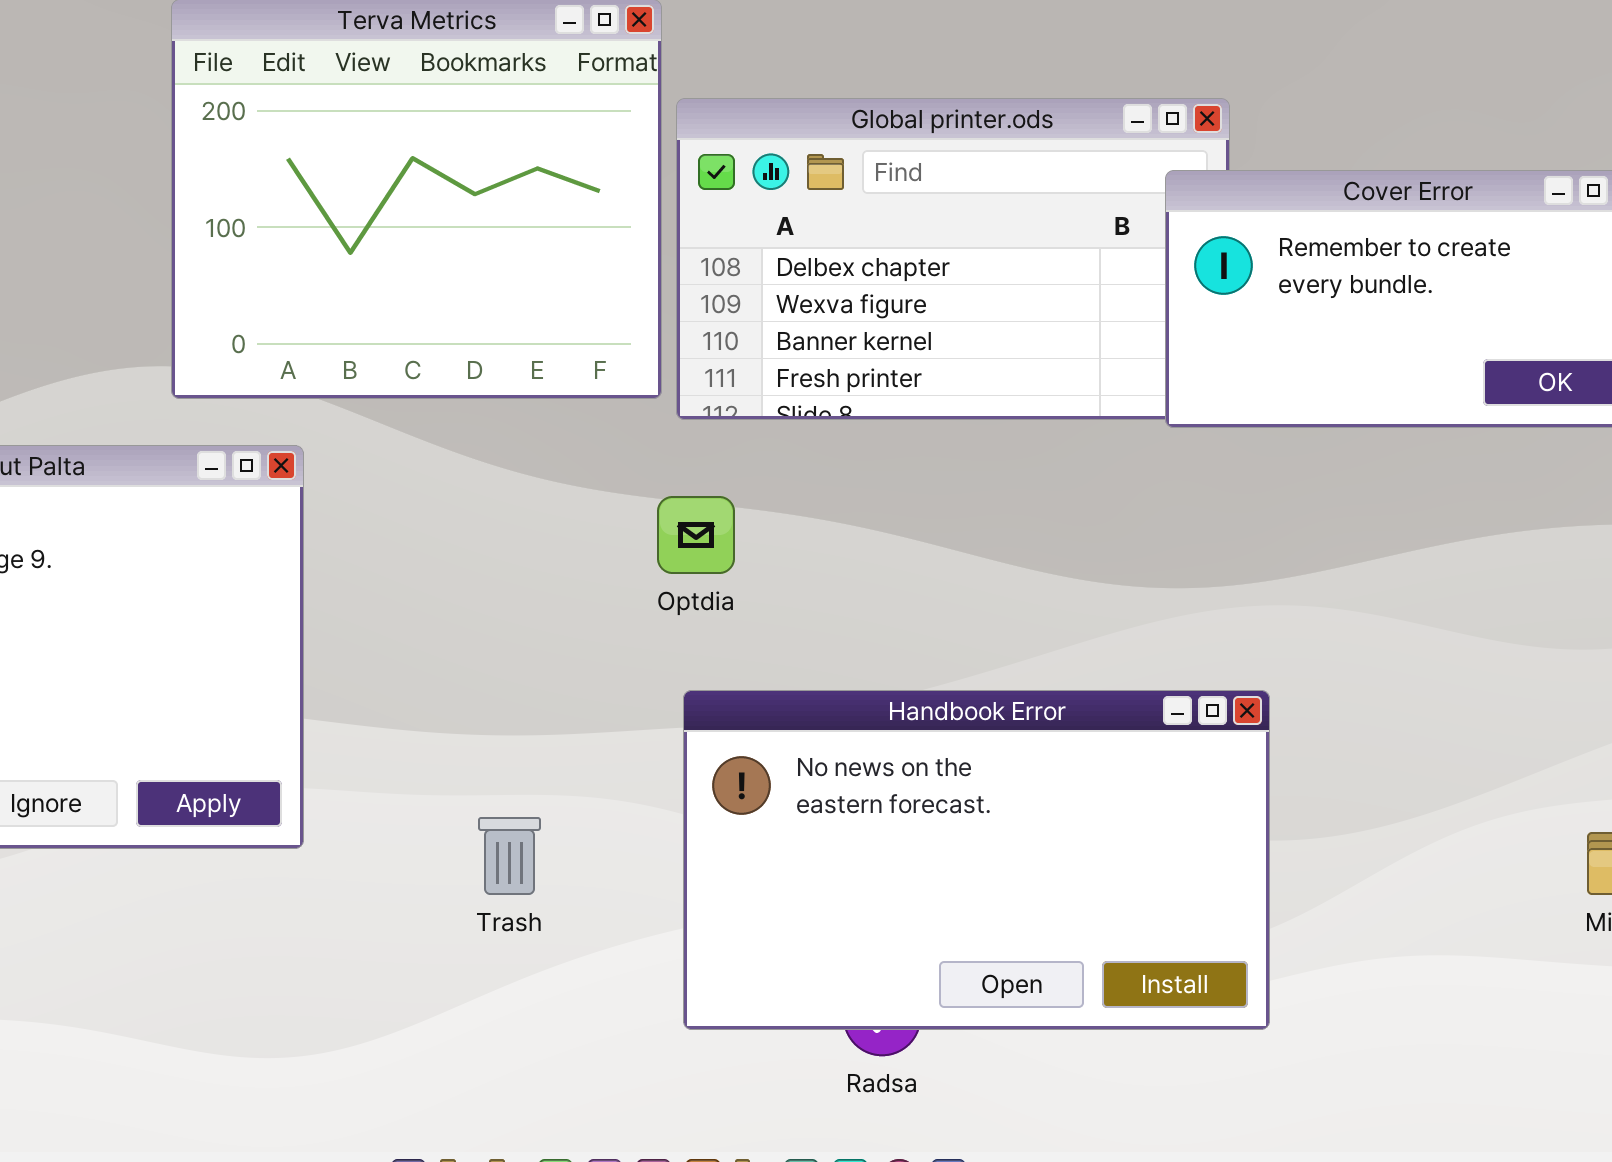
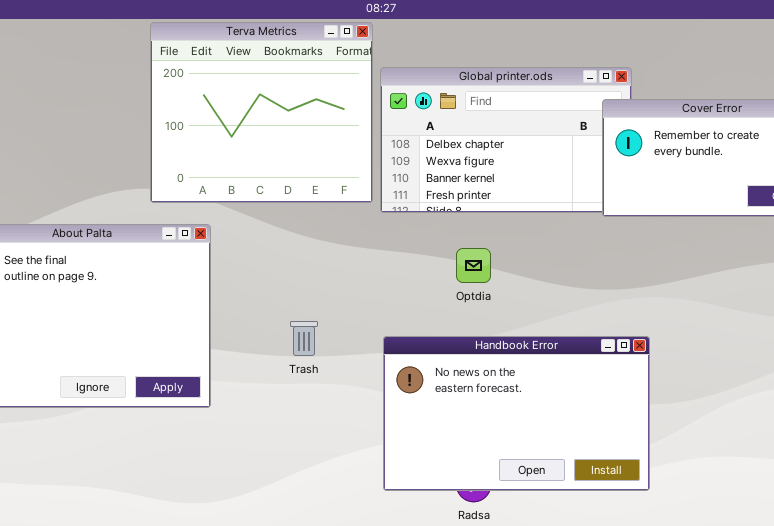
Optdia: [657,496,735,574] -> [456,248,491,283], moved
Trash: [478,817,541,895] -> [290,321,318,356], moved

